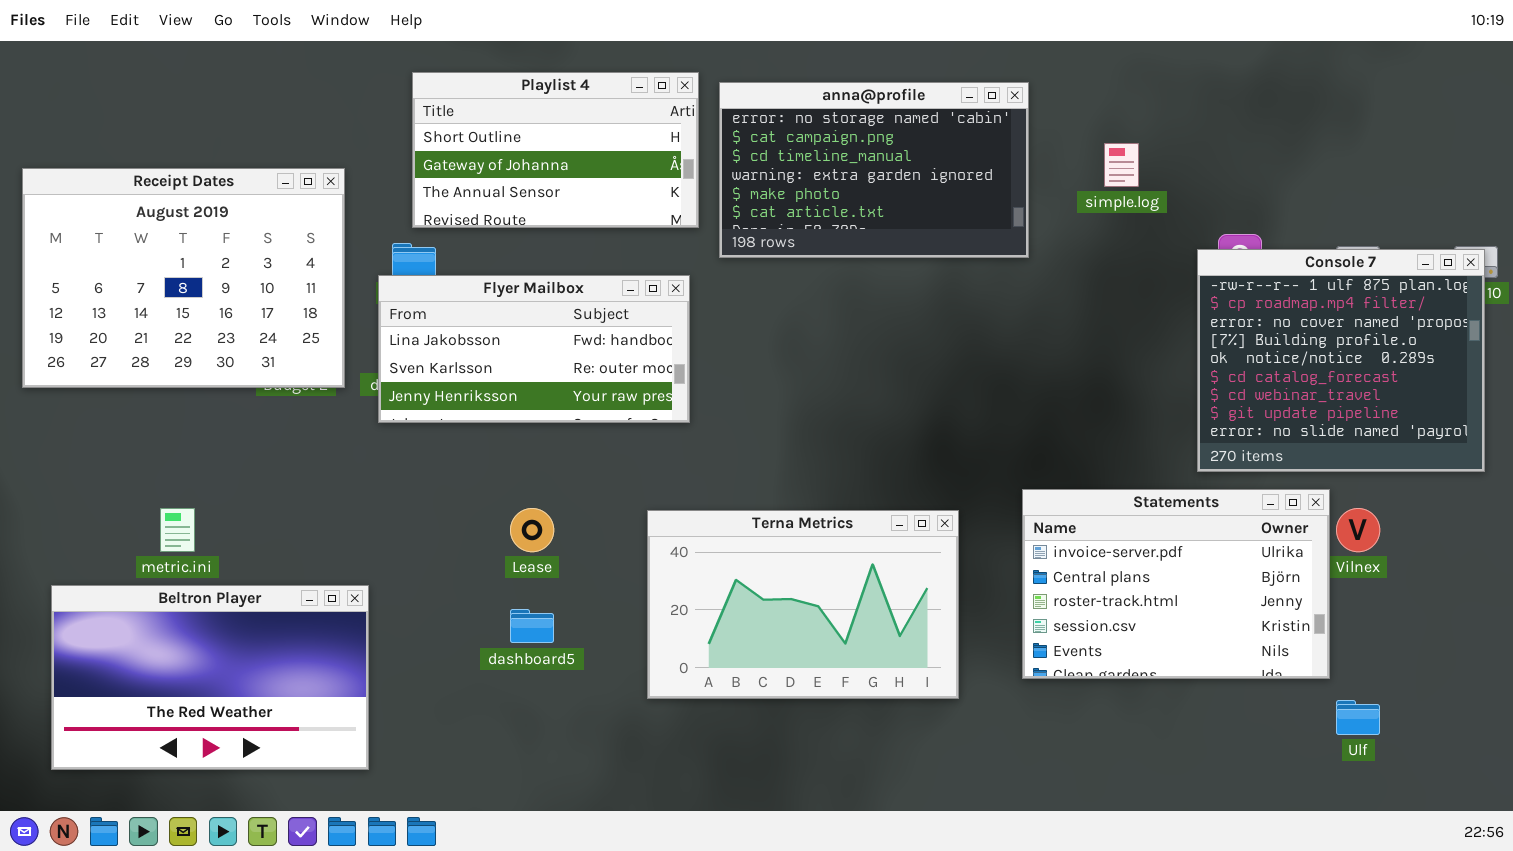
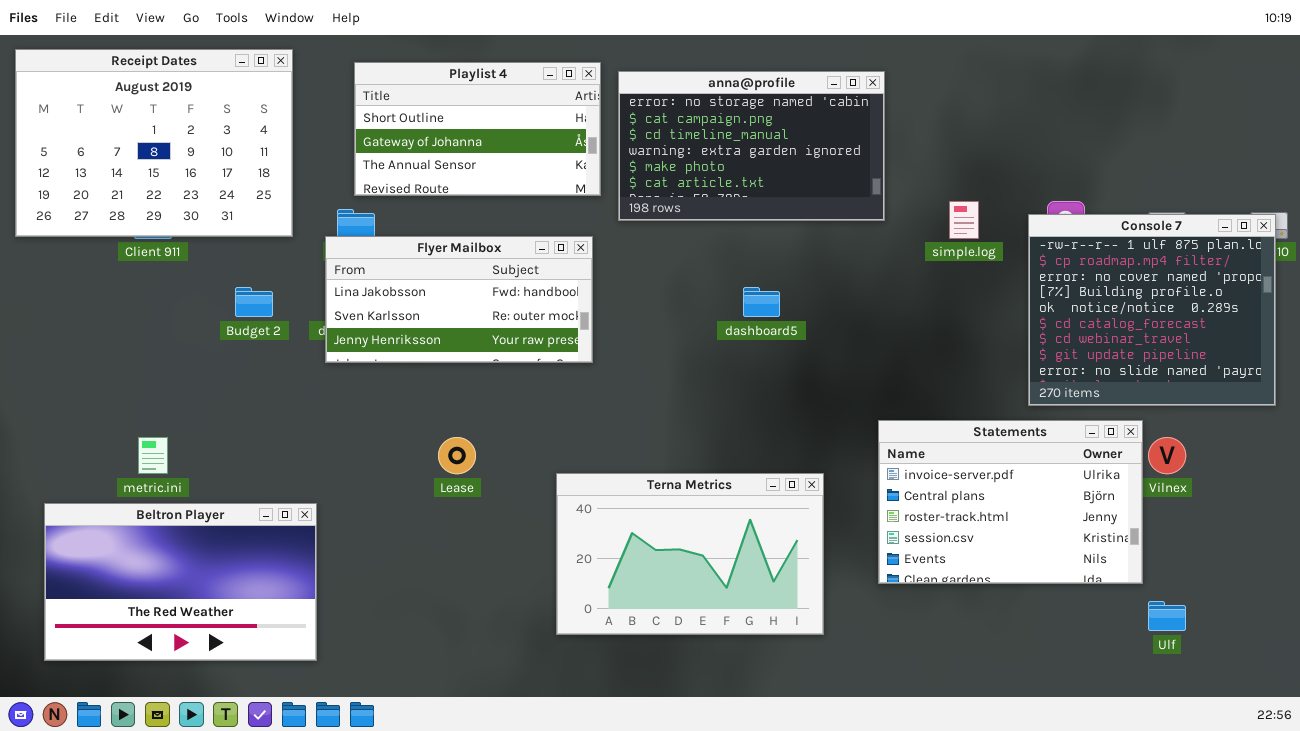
simple.log: [1104,143,1139,187] -> [949,201,979,239], moved
Receipt Dates: [22,168,345,388] -> [15,49,293,237], moved
Terna Metrics: [647,510,959,699] -> [556,473,824,635], moved
dashboard5: [510,609,554,643] -> [743,287,780,317], moved

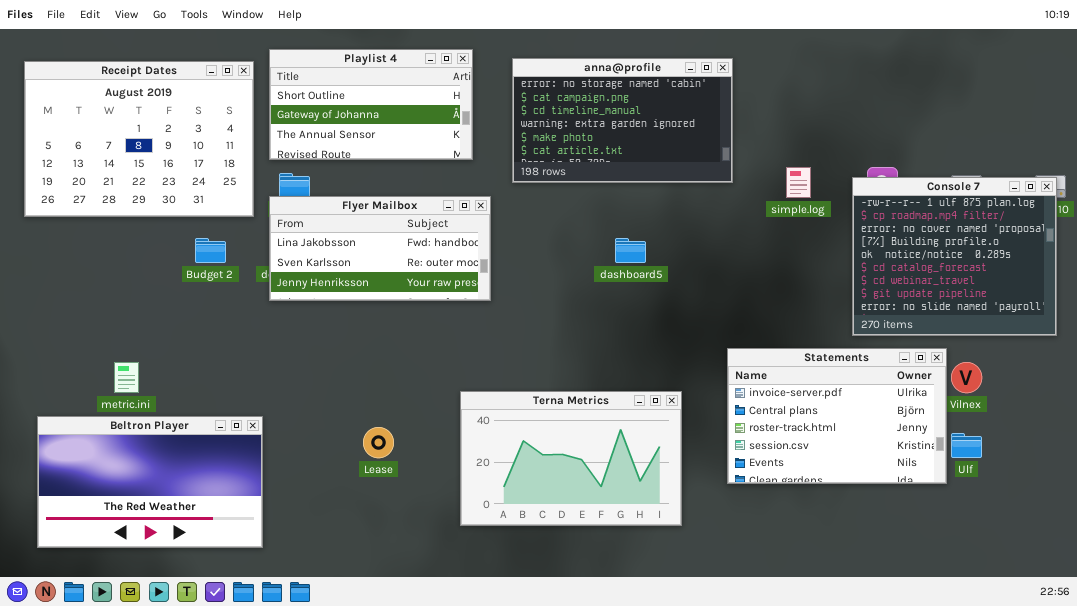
Receipt Dates: [15,49,293,237] -> [24,61,254,217], moved
Playlist 4: [354,62,601,196] -> [269,49,473,160], moved
Lease: [438,437,476,474] -> [363,427,394,458], moved
Ulf: [1148,601,1186,631] -> [951,433,982,458], moved

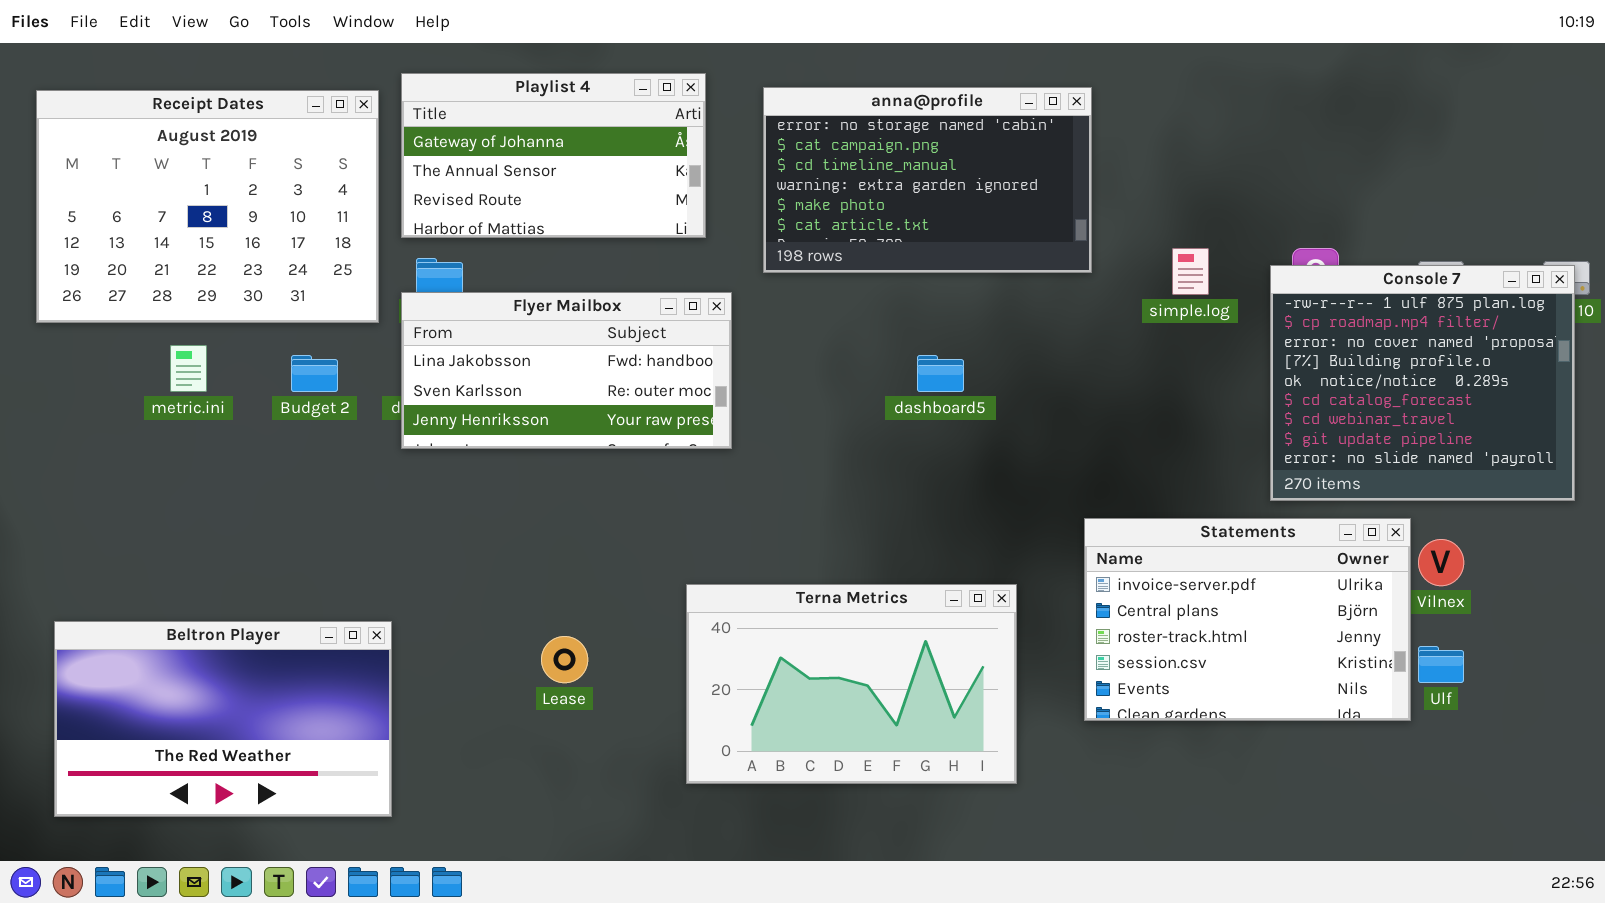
Playlist 4: [269,49,473,160] -> [401,73,706,238], scrolled down 1 row
metric.ini: [114,362,139,393] -> [170,345,207,392], moved

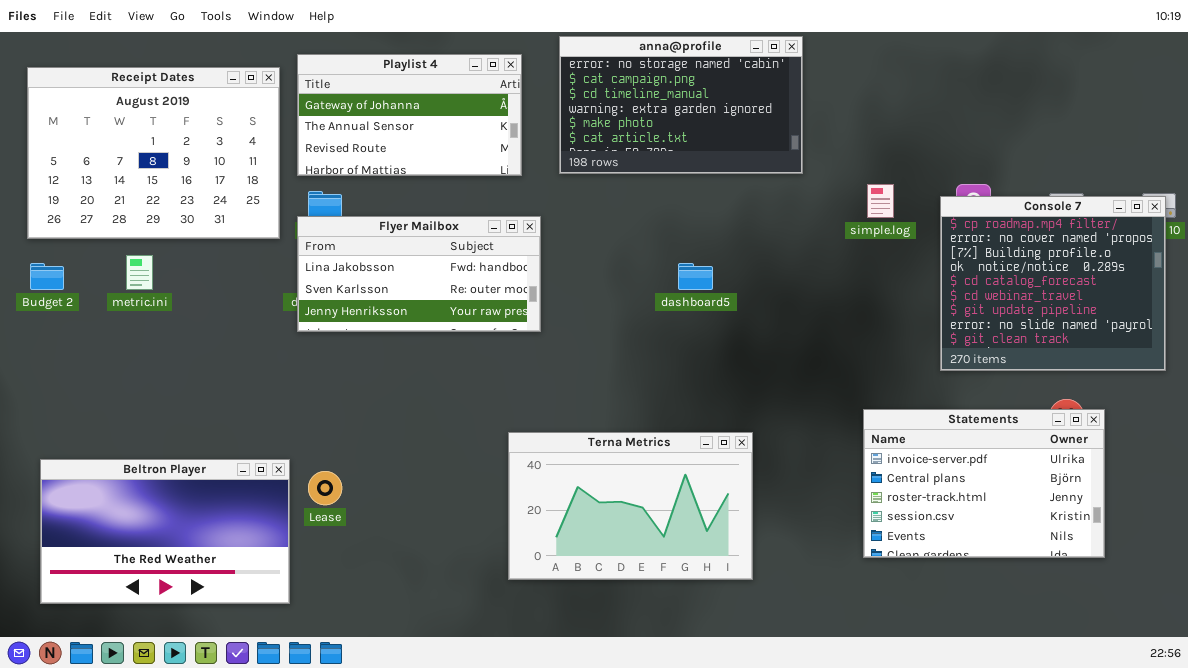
anna@profile: [763,87,1092,273] -> [559,36,803,174], moved
Console 7: [1270,265,1575,501] -> [940,196,1166,371], scrolled down 1 row
Budget 2: [291,355,338,392] -> [30,263,64,290], moved
Statements: [1084,518,1411,721] -> [863,409,1105,558], moved
Lease: [541,636,588,683] -> [308,471,342,505], moved

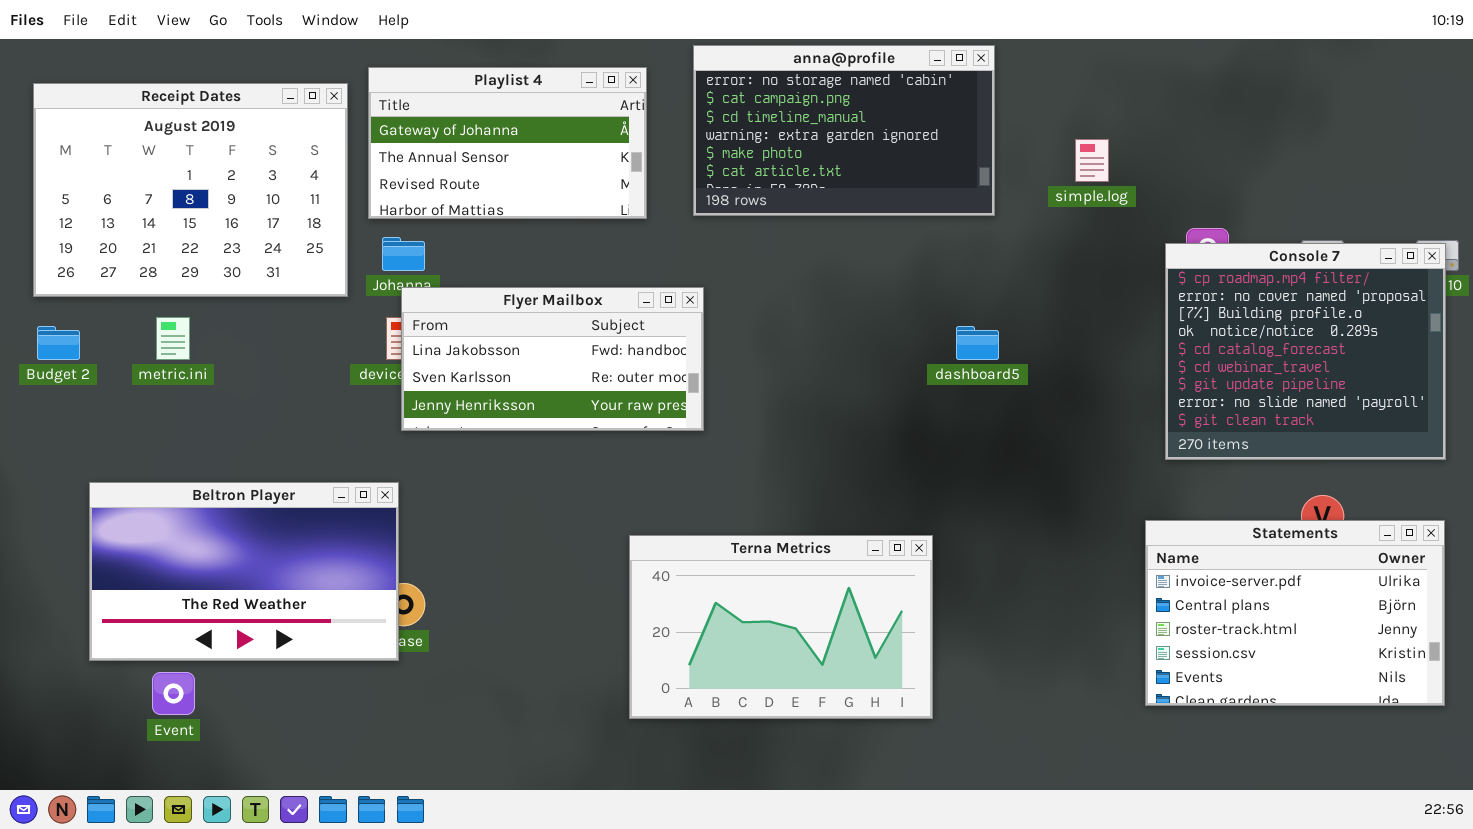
simple.log: [867,184,894,218] -> [1075,139,1109,182], moved
Flyer Mailbox: [297,216,541,332] -> [401,287,704,431], moved
dashboard5: [678,263,713,290] -> [956,326,999,360], moved
Statements: [863,409,1105,558] -> [1145,520,1445,706], moved
Beltron Player: [40,459,290,604] -> [89,482,399,661], moved

